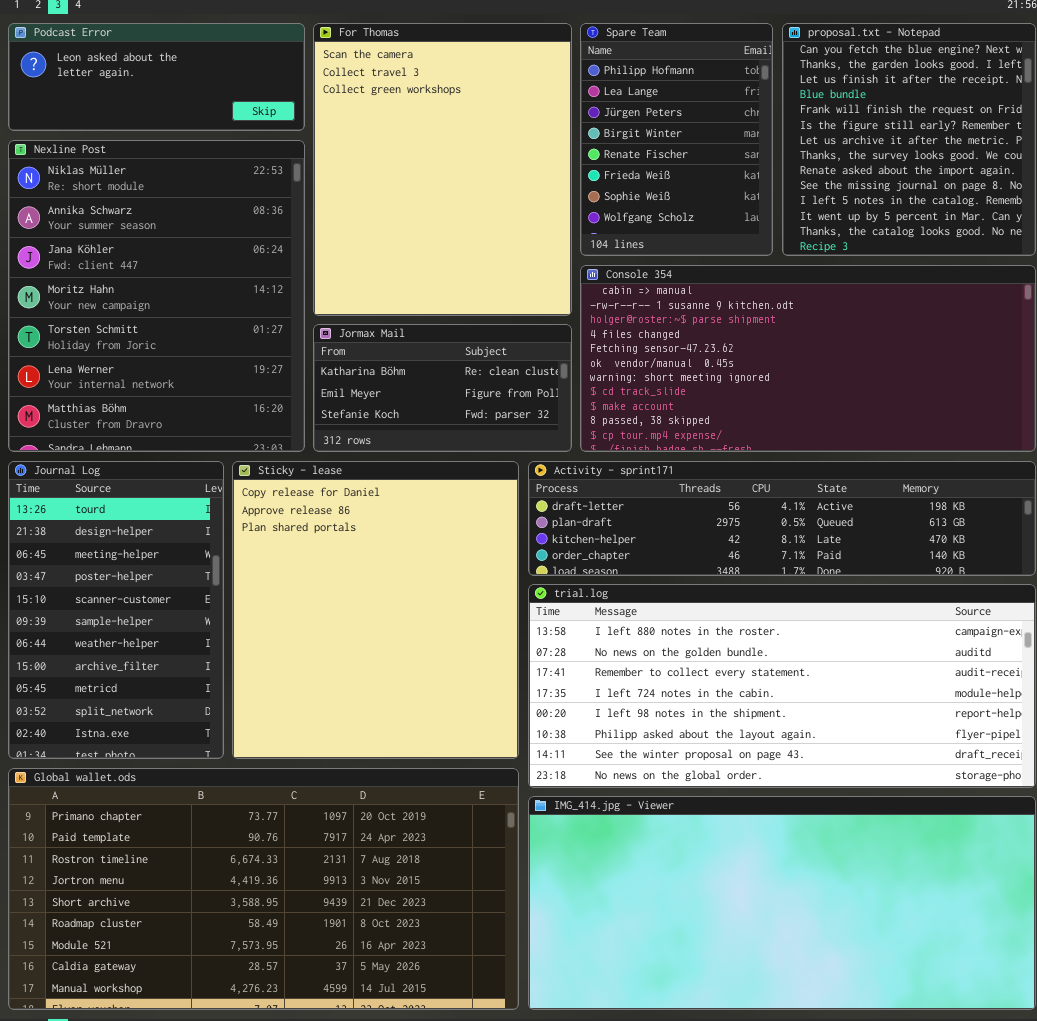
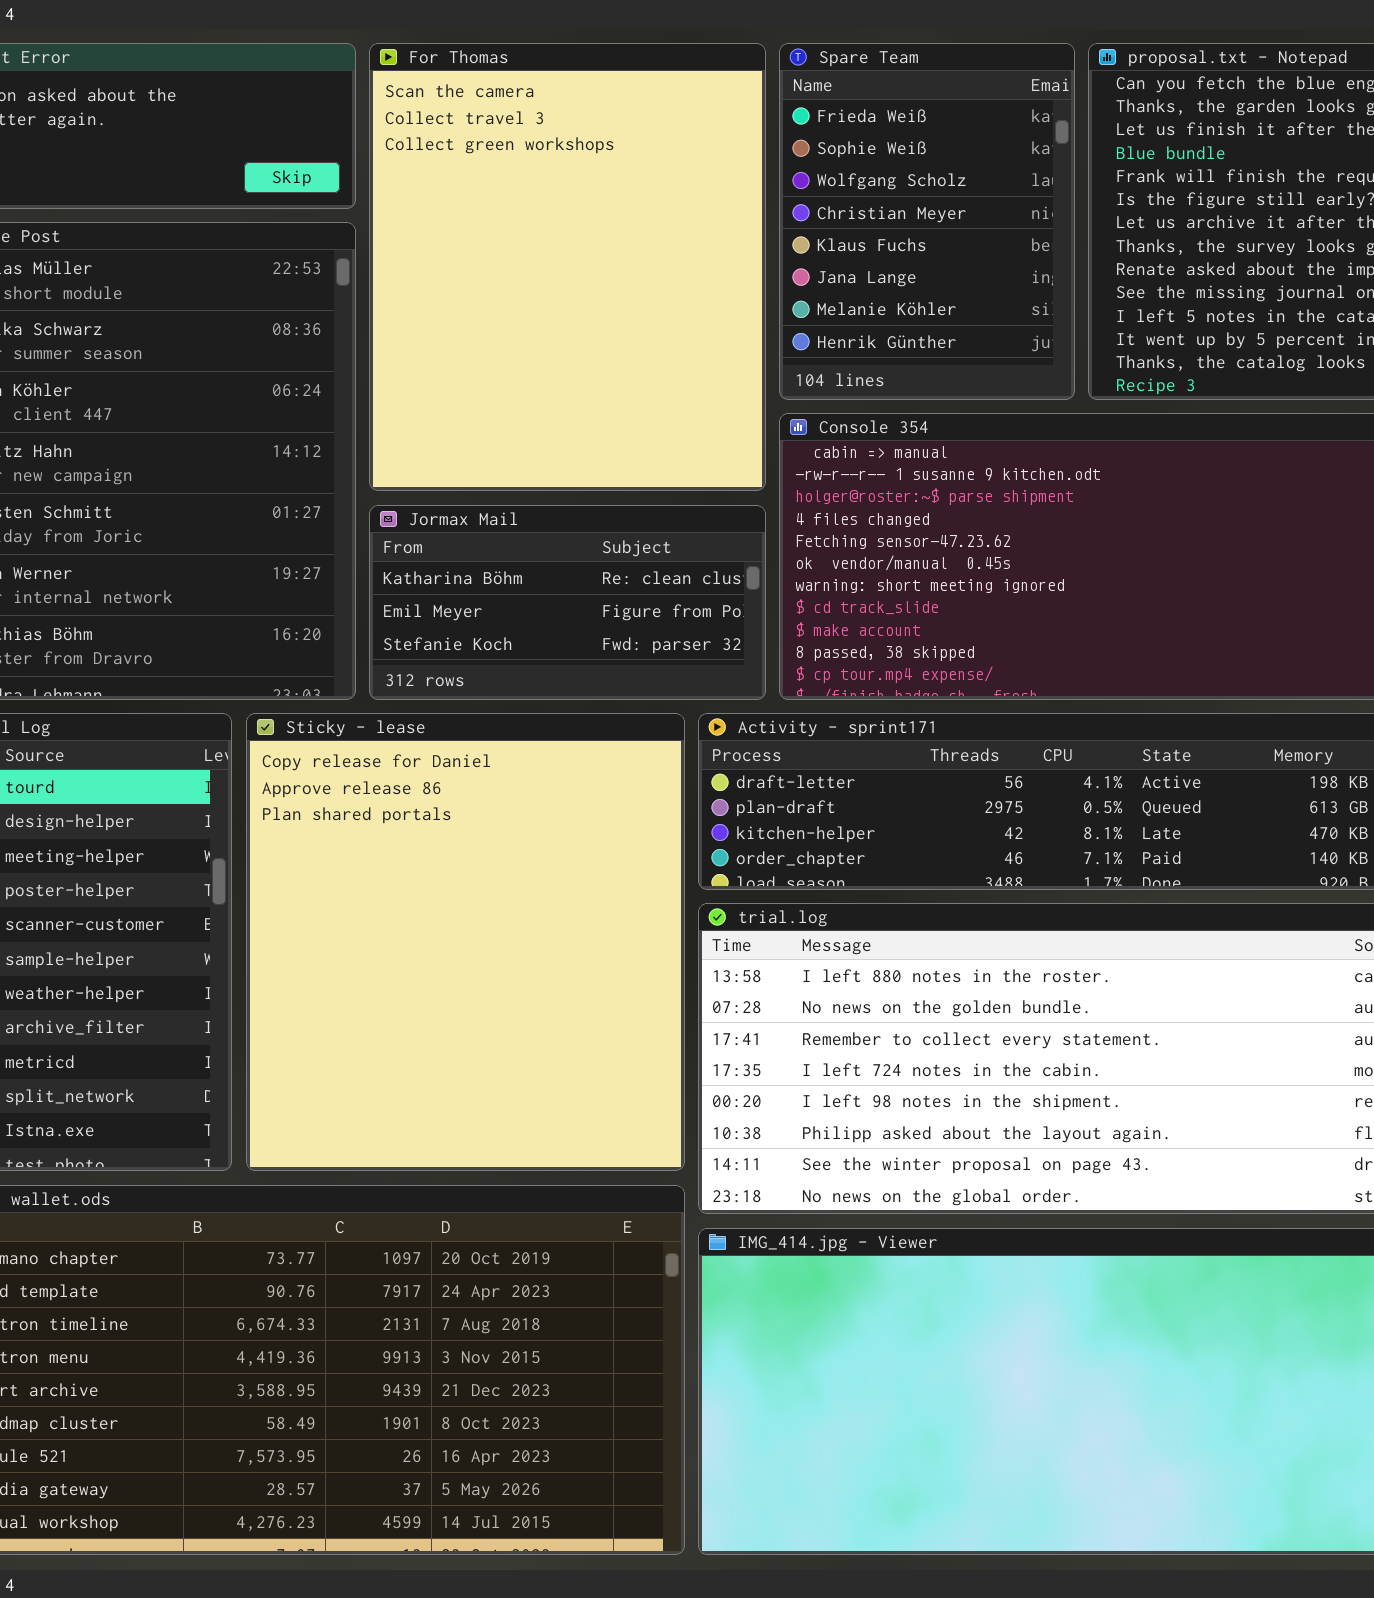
Spare Team: [580,23,773,256] -> [779,43,1075,400], scrolled down 5 rows

